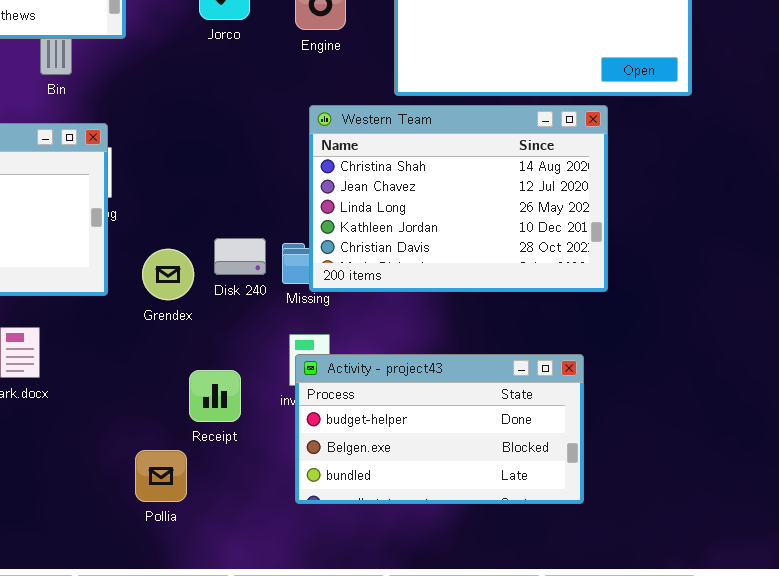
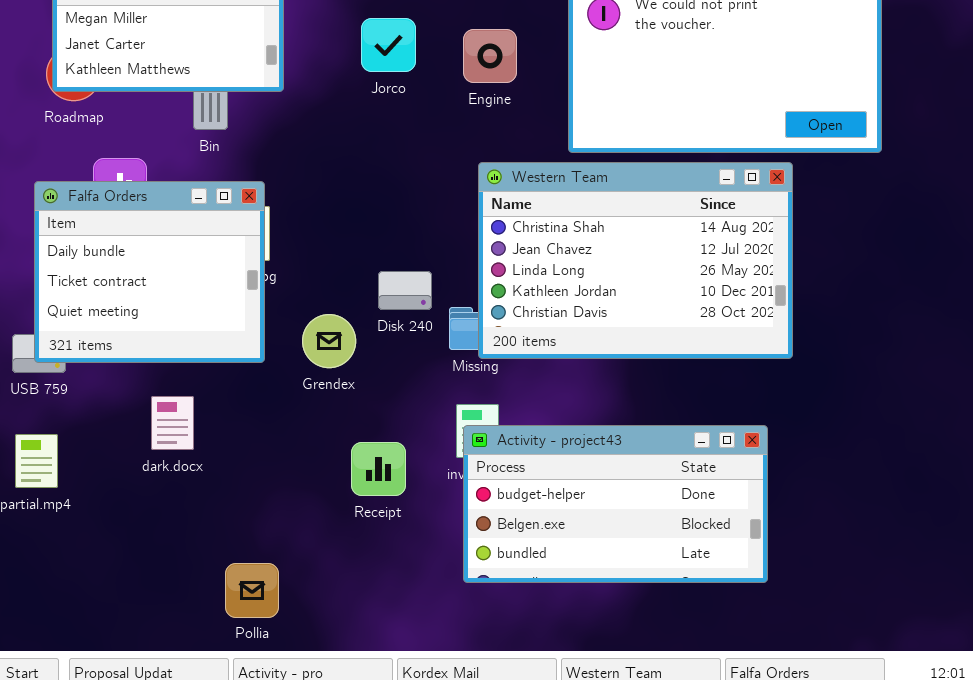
Disk 240: [214,238,266,275] -> [378,271,432,310], moved
Pollia: [135,450,187,502] -> [225,563,279,618], moved

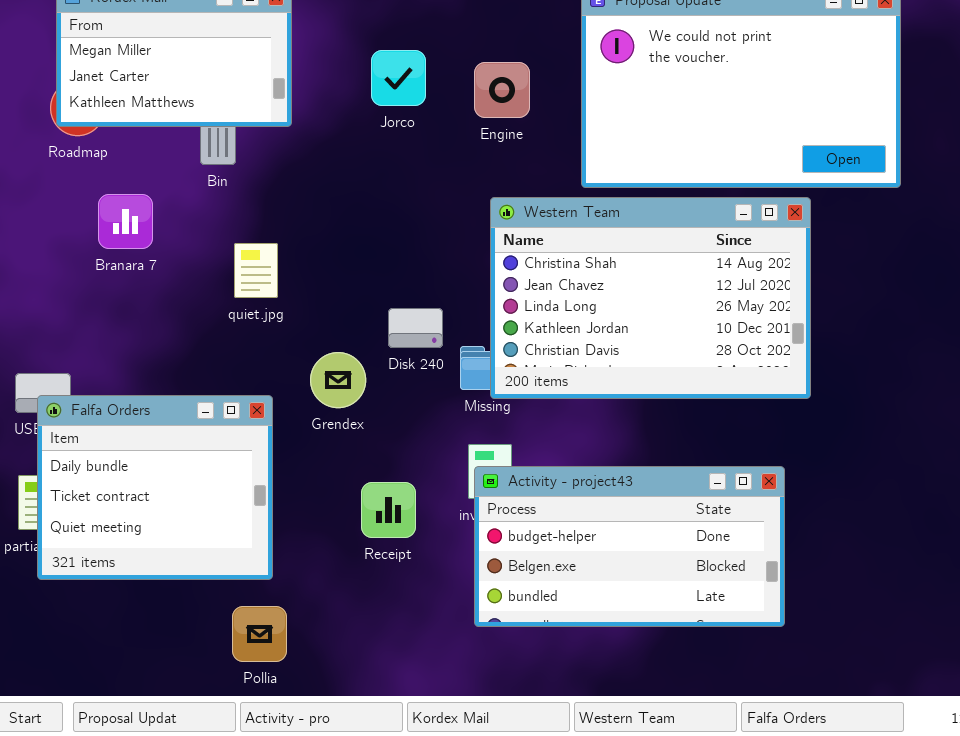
Falfa Orders: [34,181,265,363] -> [37,395,273,580], moved

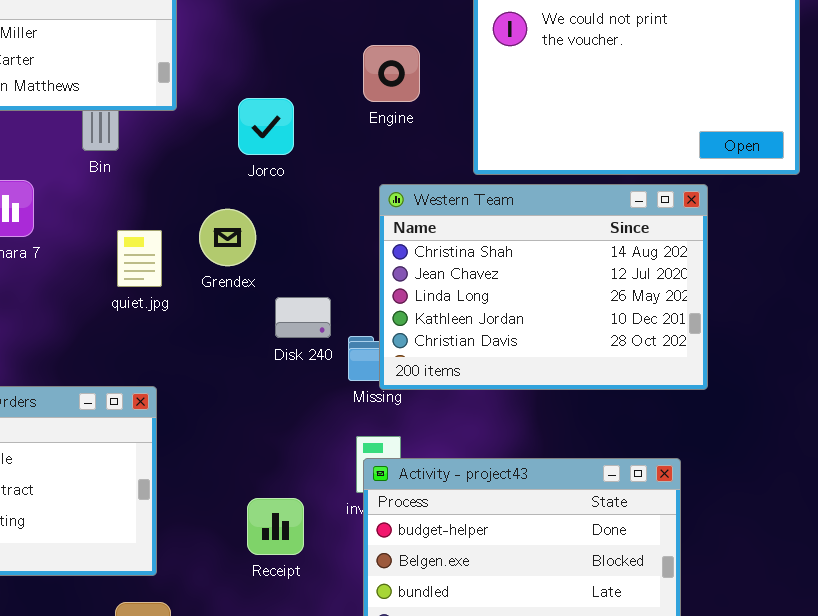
Jorco: [371,50,426,106] -> [238,98,294,155], moved
Grendex: [310,352,366,408] -> [199,209,256,266], moved
Receipt: [361,482,416,538] -> [247,498,304,555], moved

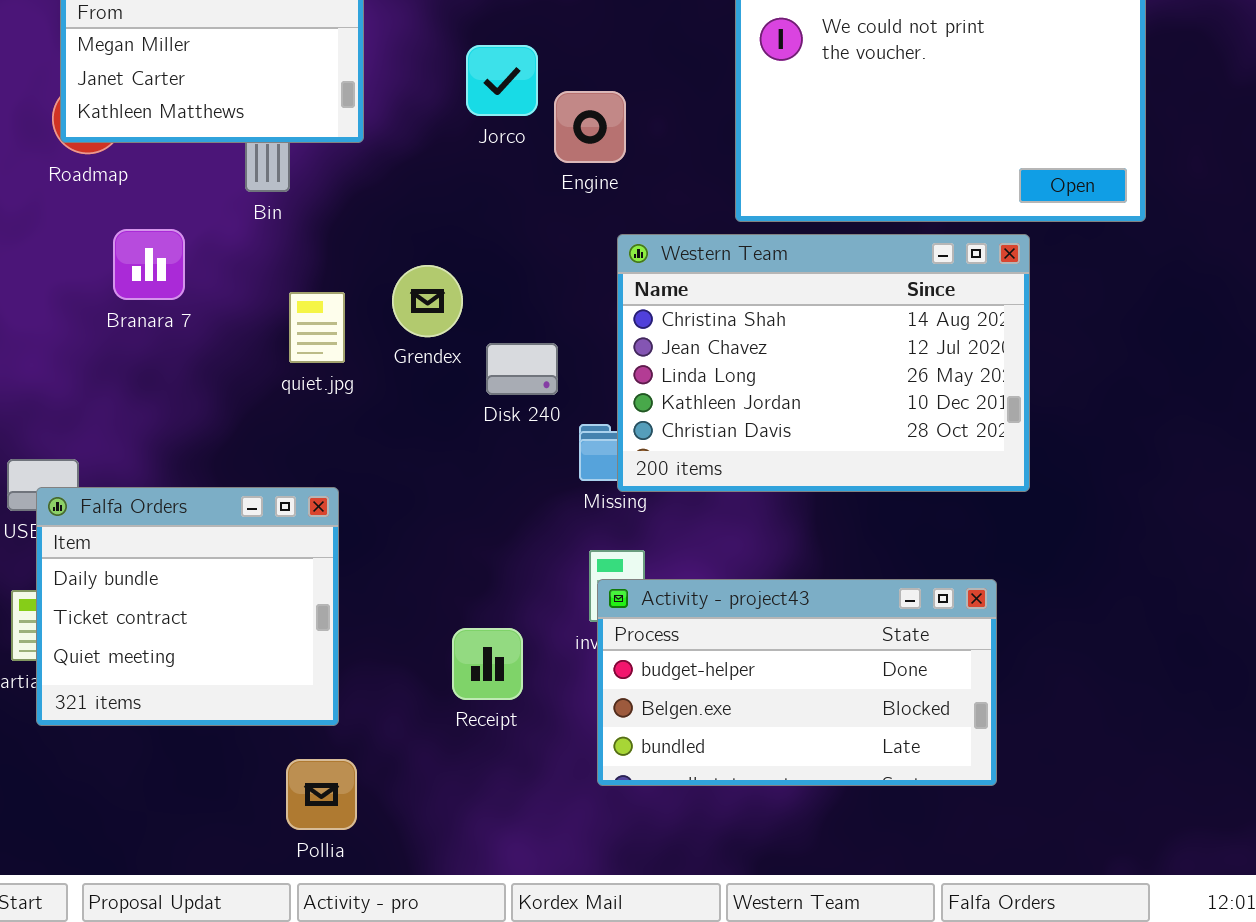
Engine: [363,45,420,102] -> [554,91,626,163], moved
Jorco: [238,98,294,155] -> [466,45,538,116], moved
Disk 240: [275,297,331,338] -> [486,343,558,395], moved

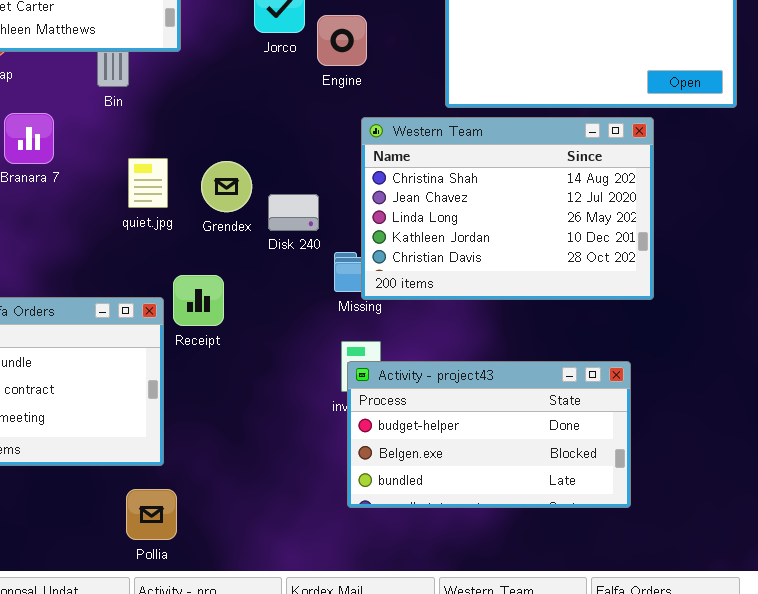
Grendex: [392,265,463,337] -> [201,161,252,212], moved
Receipt: [452,628,523,700] -> [173,275,224,326], moved

